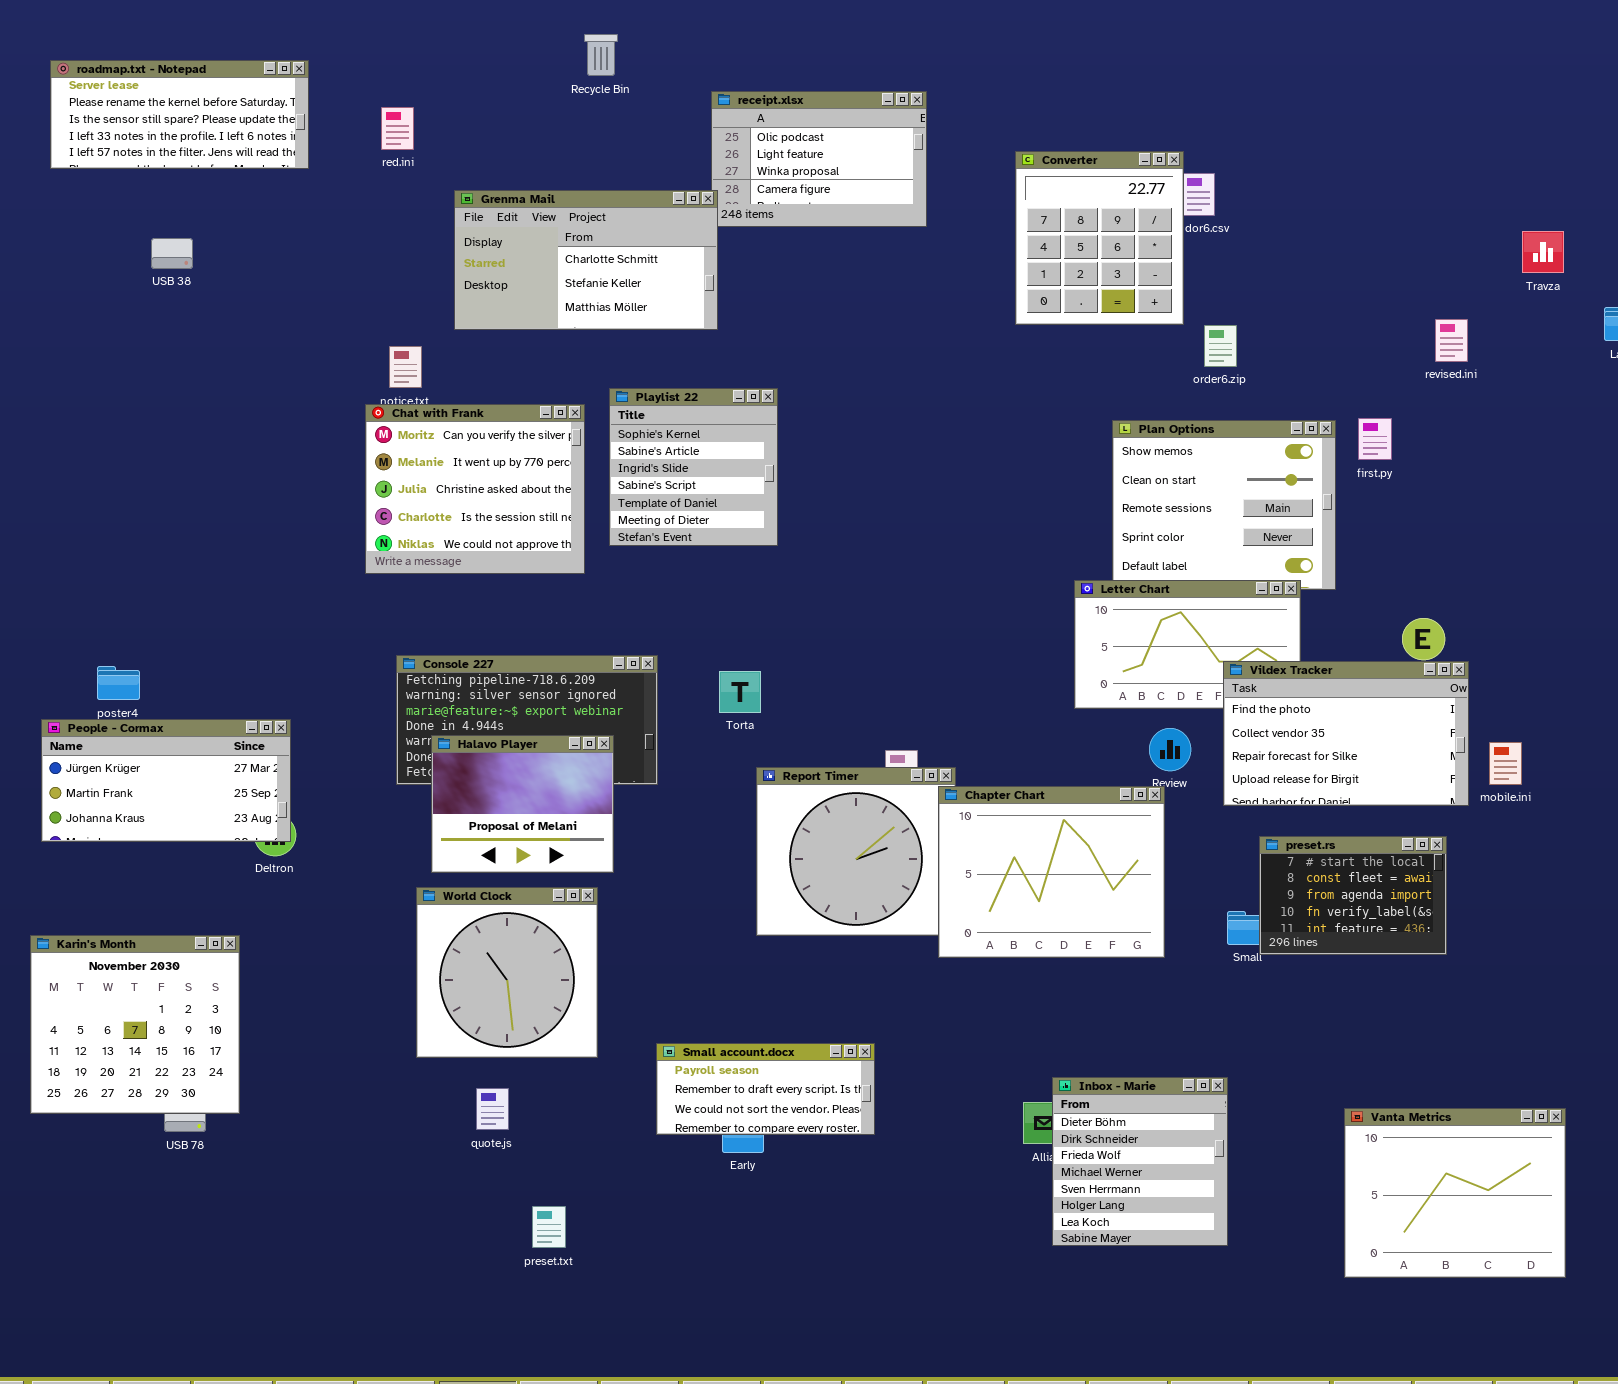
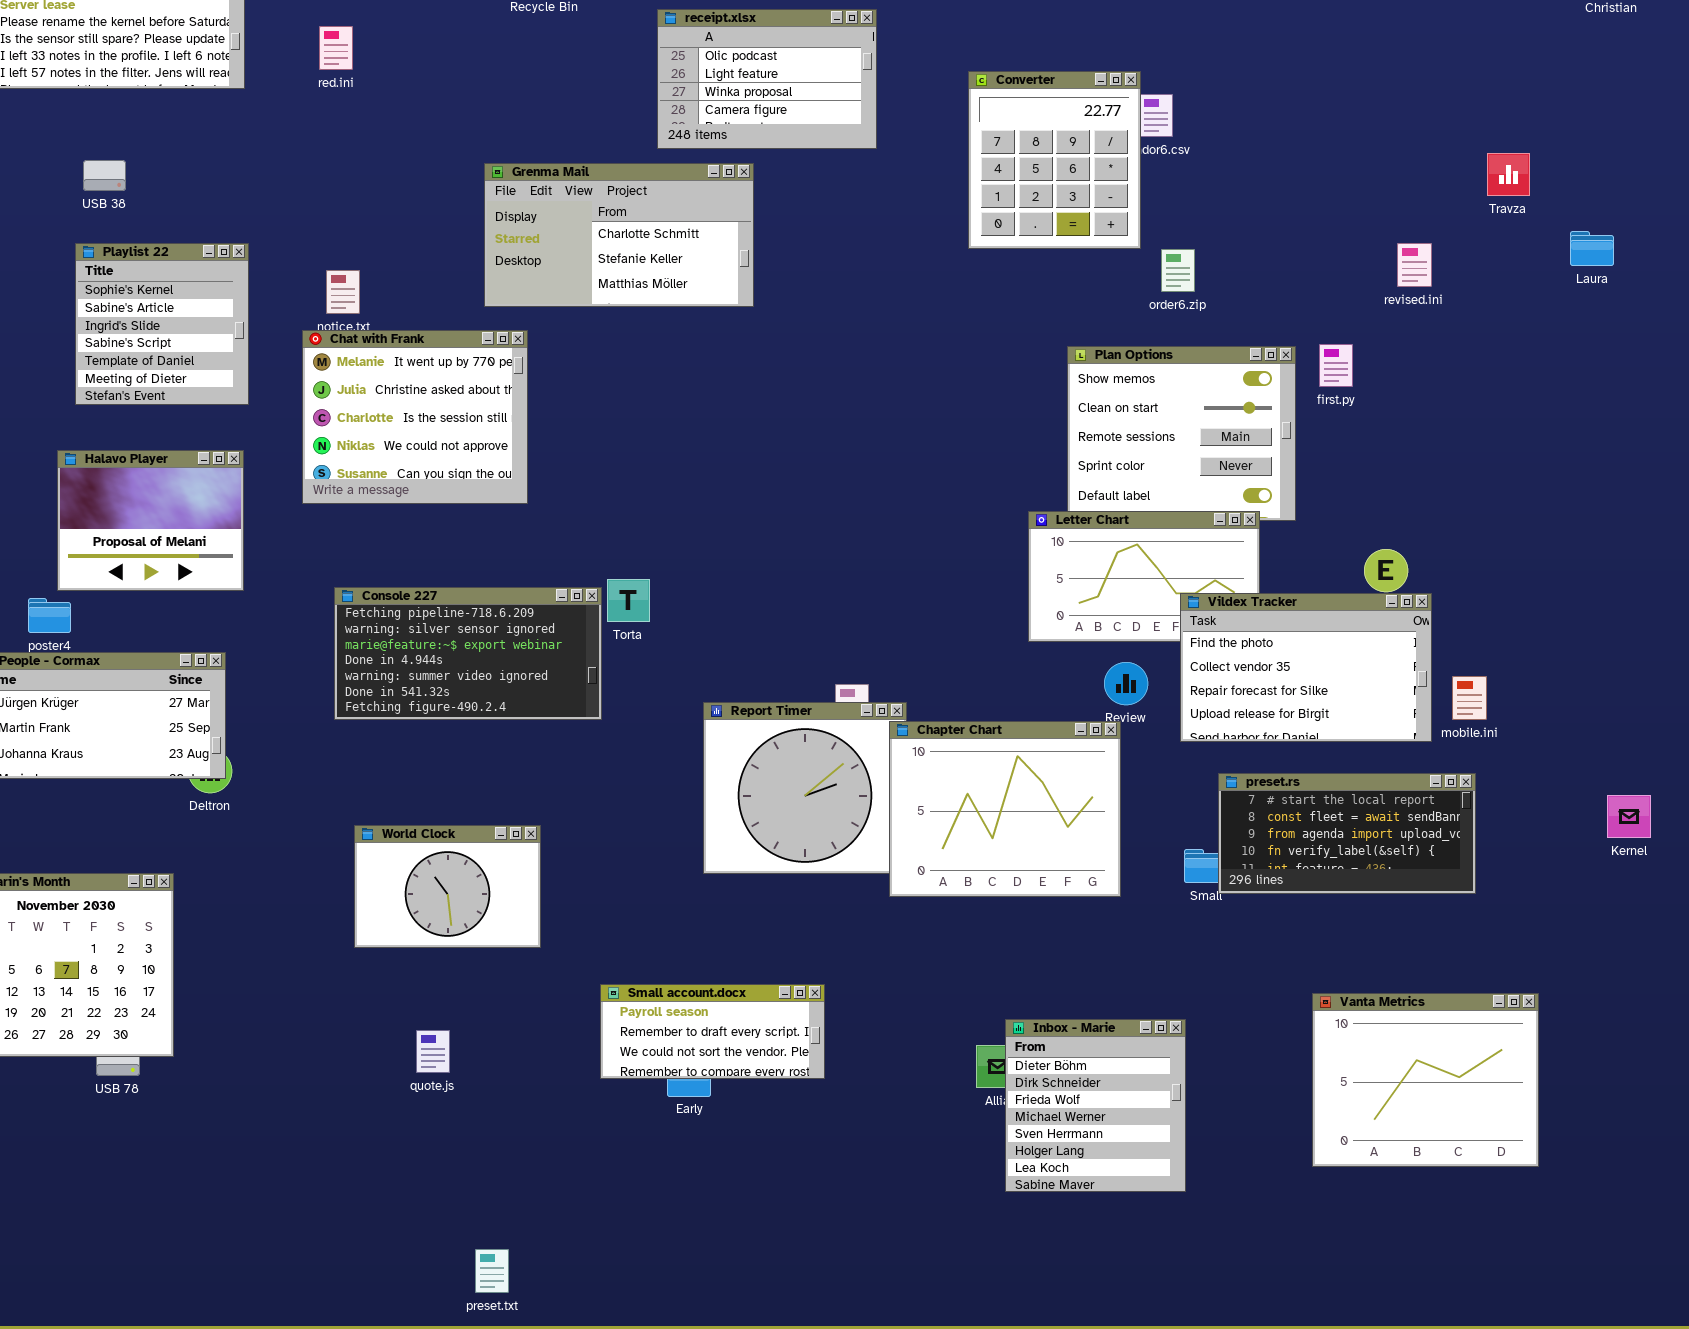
Grenma Mail: [454,190,718,330] -> [484,163,754,307], moved
Playlist 22: [609,388,778,546] -> [75,243,249,405], moved
Chat with Frank: [365,404,585,574] -> [302,330,528,504], scrolled down 1 row
Torta: [719,671,761,713] -> [607,579,650,622], moved
Halavo Player: [431,735,614,873] -> [57,450,244,591], moved
preset.rs: [1259,836,1447,955] -> [1218,773,1476,894], resized
World Clock: [416,887,598,1058] -> [354,825,541,948], resized
Vanta Metrics: [1344,1108,1566,1278] -> [1312,993,1539,1167], moved
preset.txt: [532,1206,566,1248] -> [475,1249,509,1293], moved

